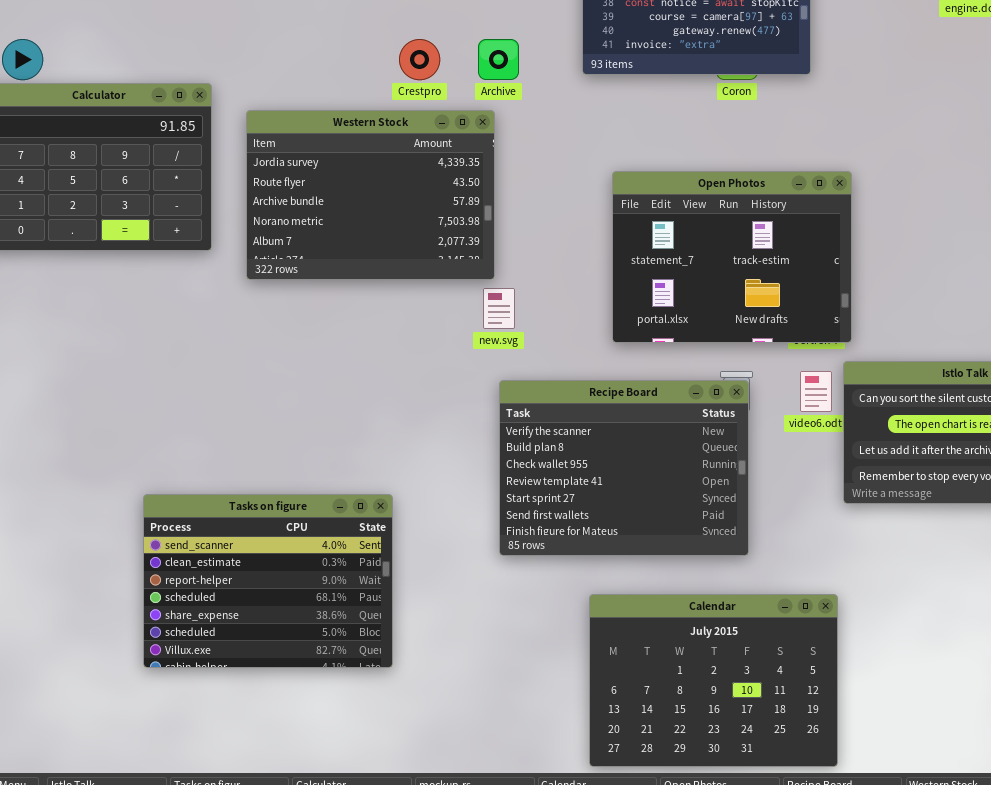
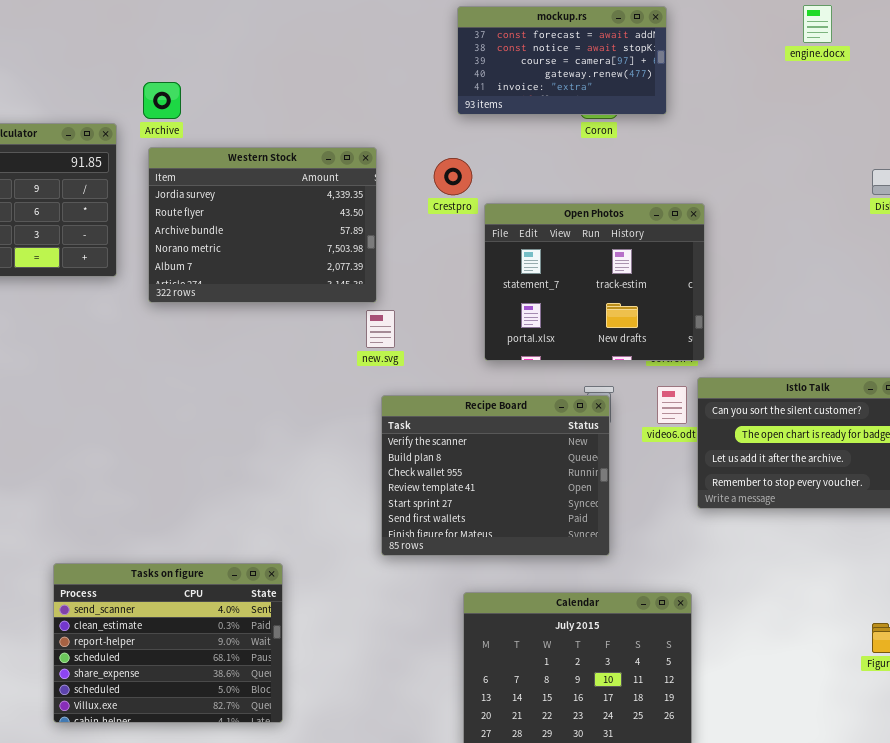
Crestpro: [399,39,440,80] -> [434,158,472,195], moved
Archive: [478,39,519,80] -> [143,82,181,119], moved
Tasks on figure: [143,494,393,668] -> [53,563,283,723], moved

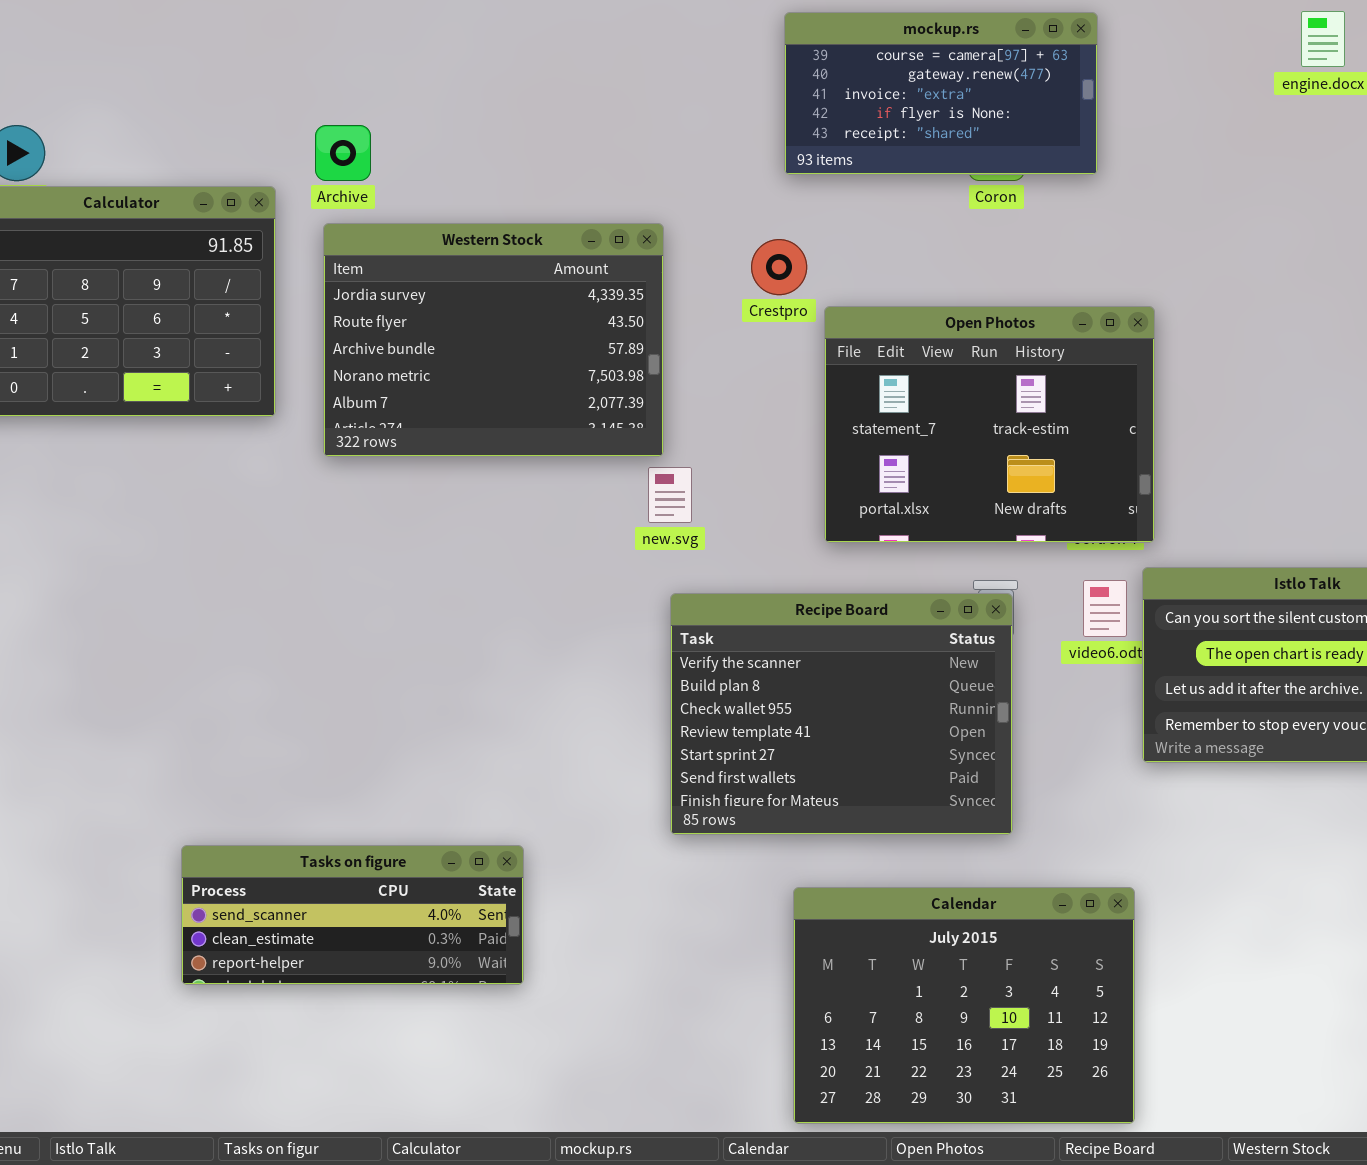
mockup.rs: [457,6,667,115] -> [784,12,1098,175], scrolled down 2 rows
Tasks on figure: [53,563,283,723] -> [181,845,524,985], resized

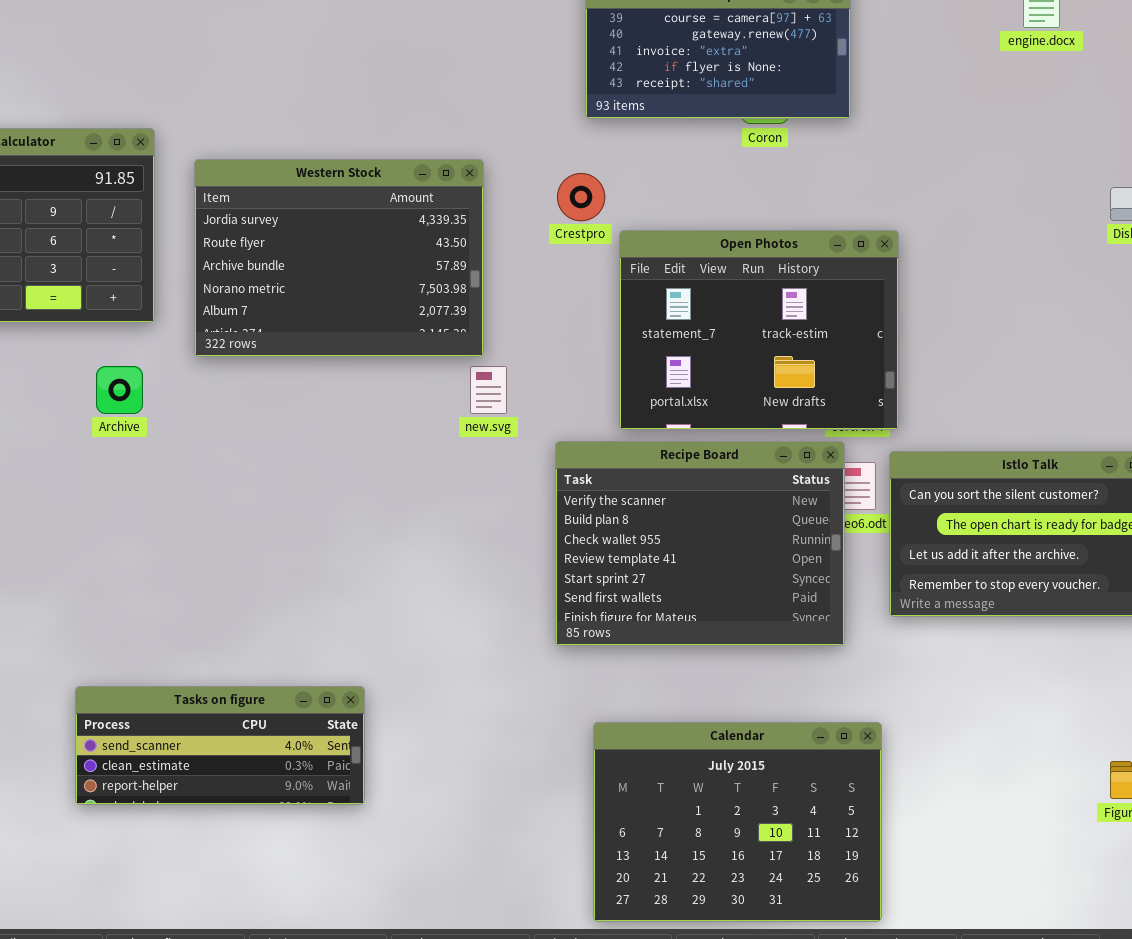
Archive: [315,125,371,181] -> [96,366,143,414], moved
Recipe Board: [670,593,1013,835] -> [555,441,845,646], moved

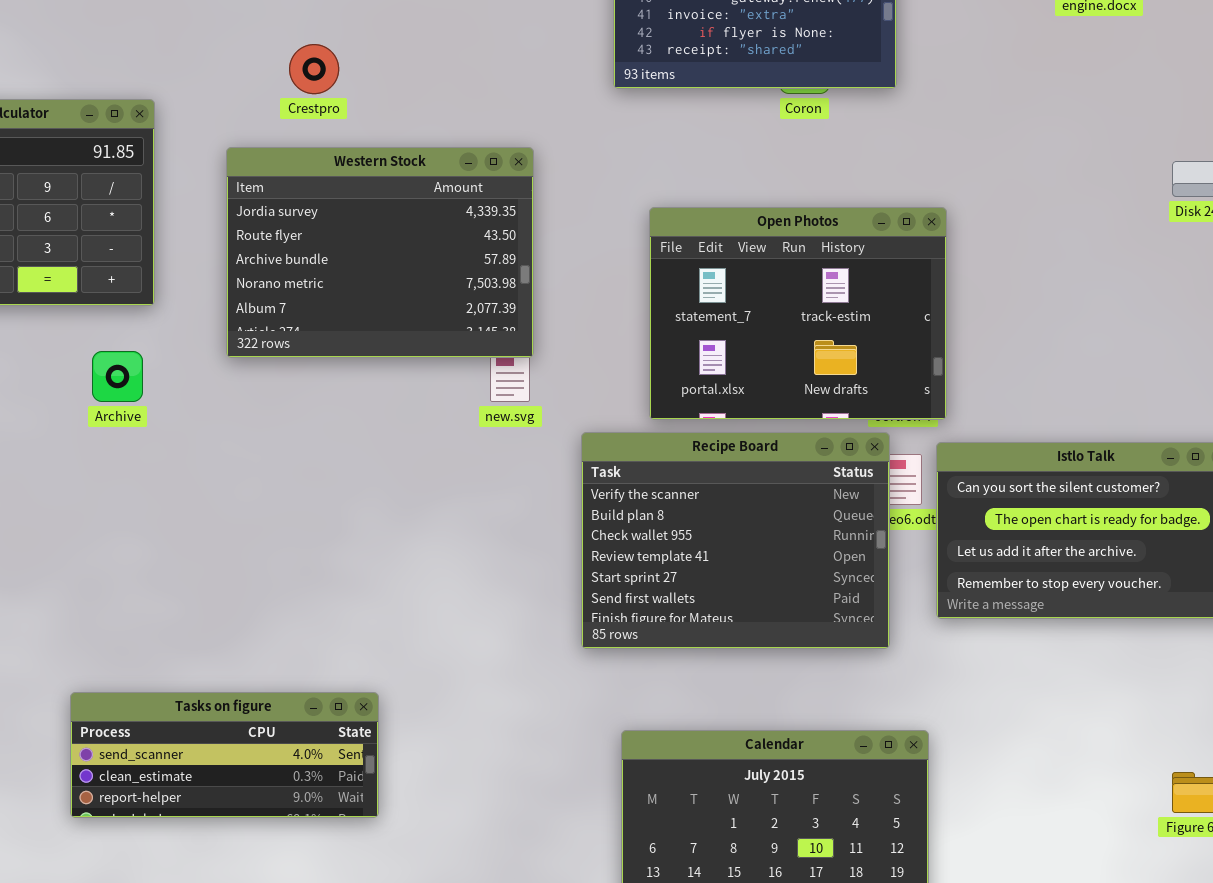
Western Stock: [194,159,484,357] -> [226,147,534,358], moved
Crestpro: [557,173,605,221] -> [289,44,339,94], moved

